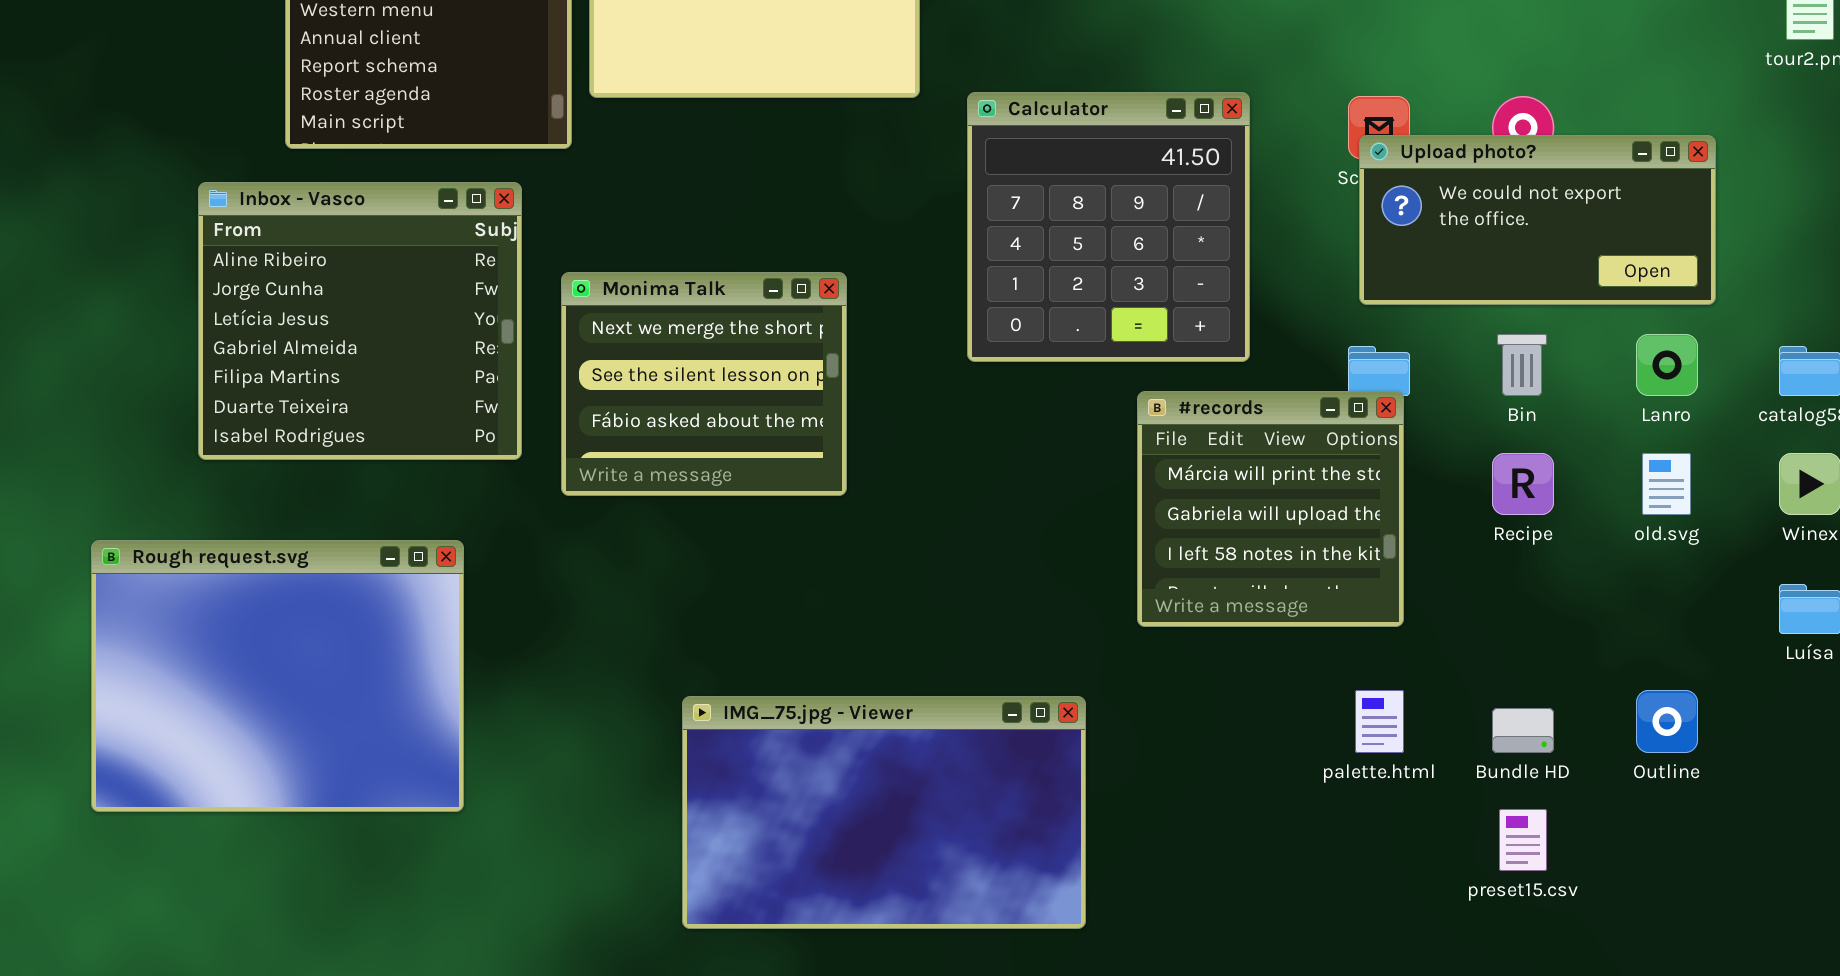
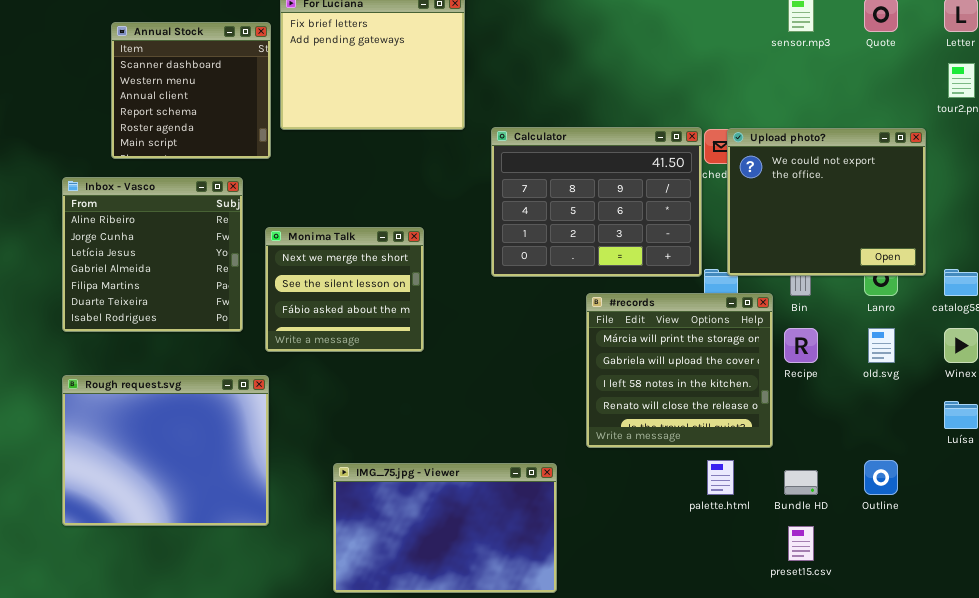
Calculator: [967,92,1250,362] -> [491,127,702,277], resized
Upload photo?: [1359,135,1716,305] -> [727,128,926,276], moved, resized
#records: [1137,391,1404,627] -> [586,293,773,448], resized
Rough request.svg: [91,540,464,812] -> [62,375,269,526], moved

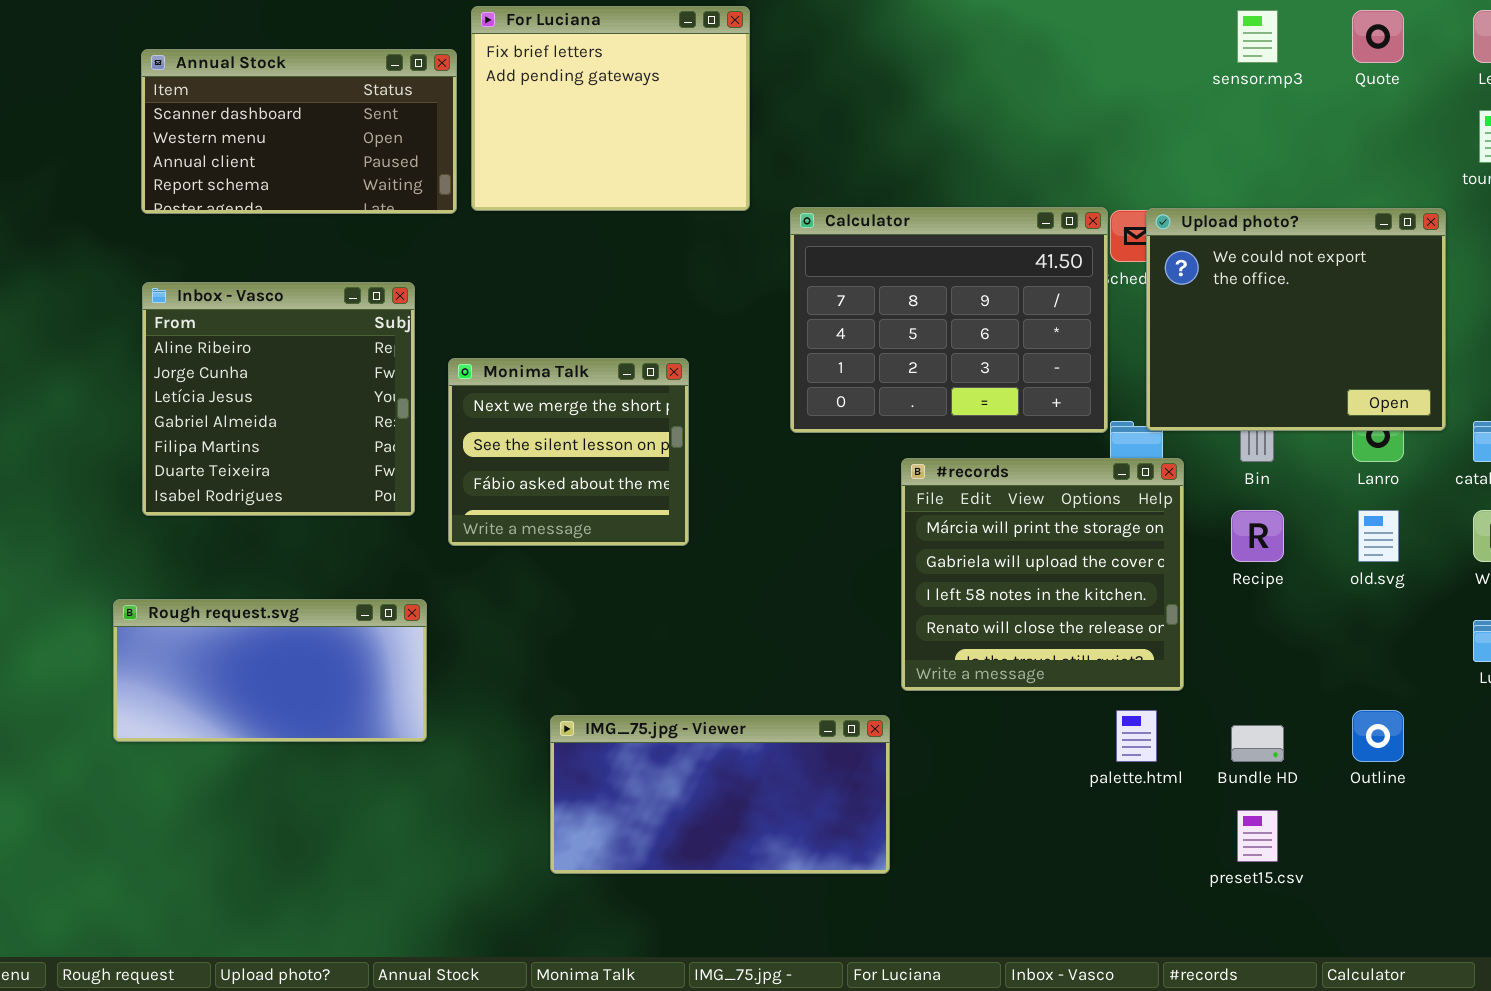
Annual Stock: [111,22,271,159] -> [141,49,457,214], resized
#records: [586,293,773,448] -> [901,458,1184,691], moved
Rough request.svg: [62,375,269,526] -> [113,599,427,742], moved, resized
IMG_75.jpg - Viewer: [333,463,557,593] -> [550,715,890,874], resized

